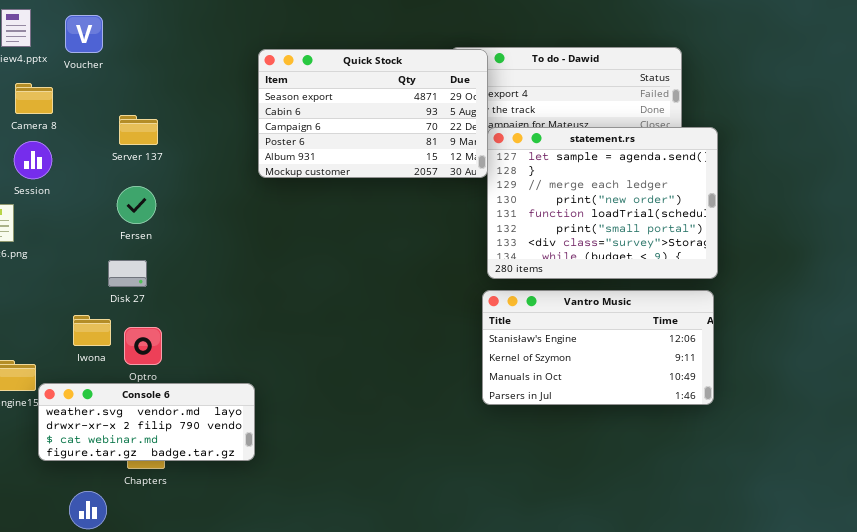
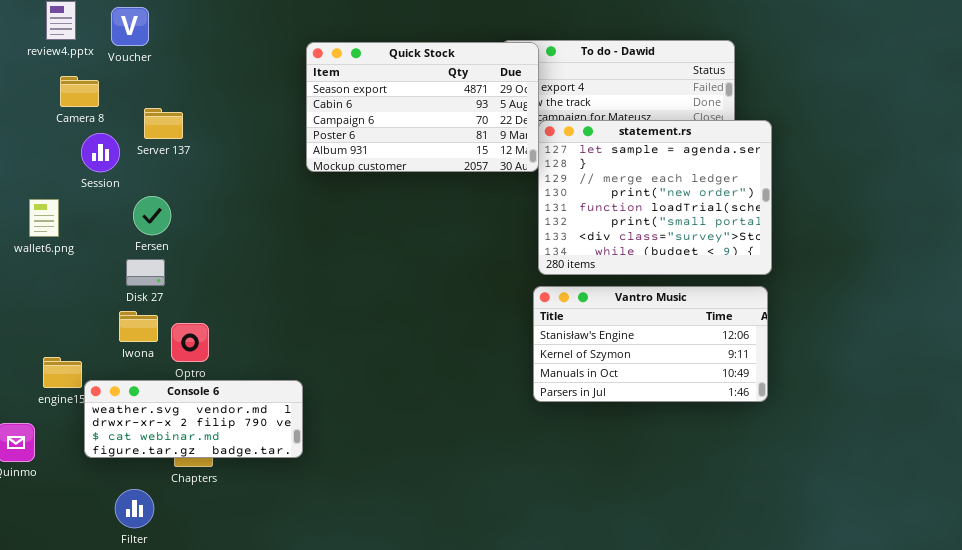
Server 137: [119,115,158,145] -> [144,108,183,139], moved
Session: [14,141,52,179] -> [81,133,120,172], moved
Fersen: [117,186,156,224] -> [133,196,171,235], moved
Disk 27: [108,260,147,287] -> [126,259,165,286], moved

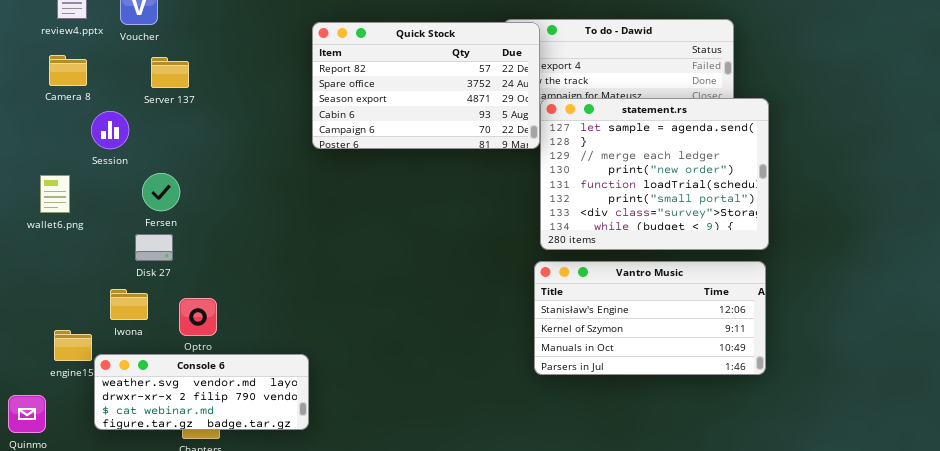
Quick Stock: [306,42,539,172] -> [312,22,540,149], scrolled up 2 rows
Camera 8: [60,76,99,107] -> [49,55,87,86], moved
Server 137: [144,108,183,139] -> [151,57,189,88], moved
Iwona: [119,311,158,342] -> [110,289,148,320], moved

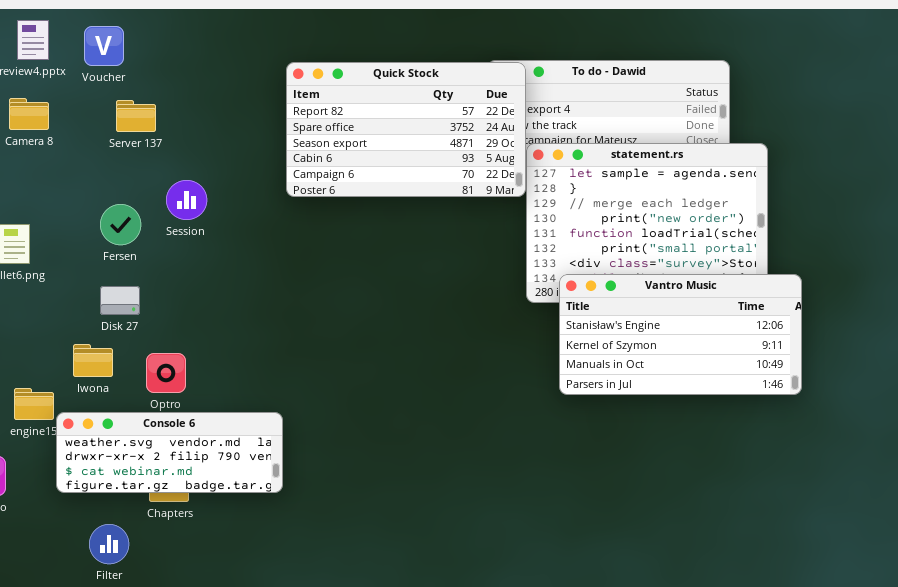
Session: [91,111,129,149] -> [166,180,207,220], moved
Fersen: [142,173,180,211] -> [100,204,141,245], moved
Vantro Music: [534,261,766,375] -> [559,274,802,395], moved

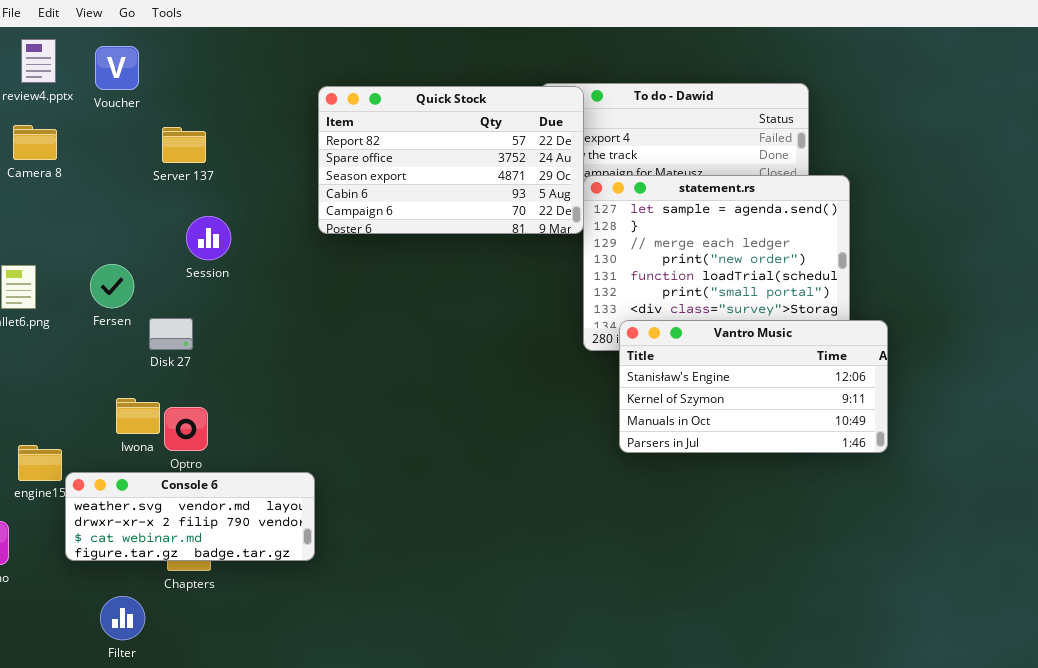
Server 137: [116,100,156,132] -> [162,127,206,163], moved
Fersen: [100,204,141,245] -> [90,264,134,308], moved
Disk 27: [100,286,140,315] -> [149,318,193,350], moved
Iwona: [73,344,113,377] -> [116,398,160,434], moved

